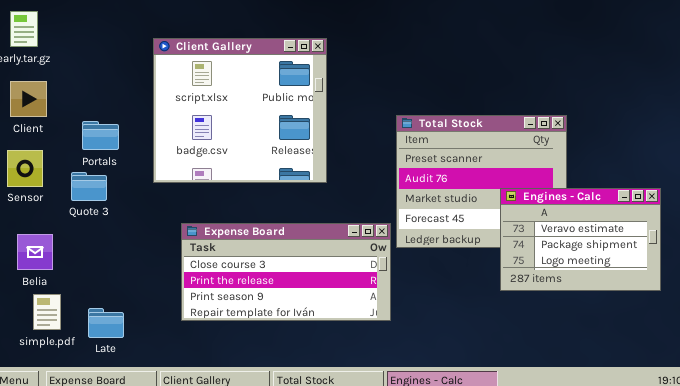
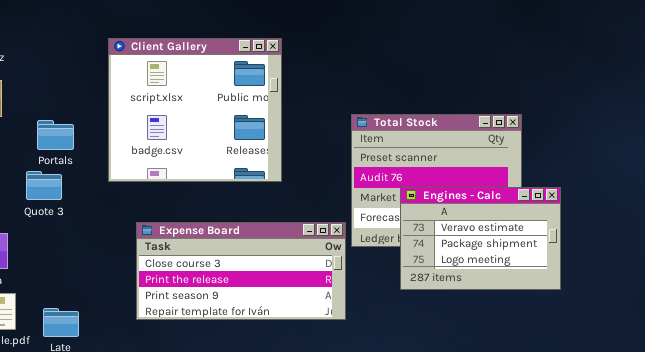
Engines - Calc: [500,188,661,291] -> [400,187,561,290], moved

